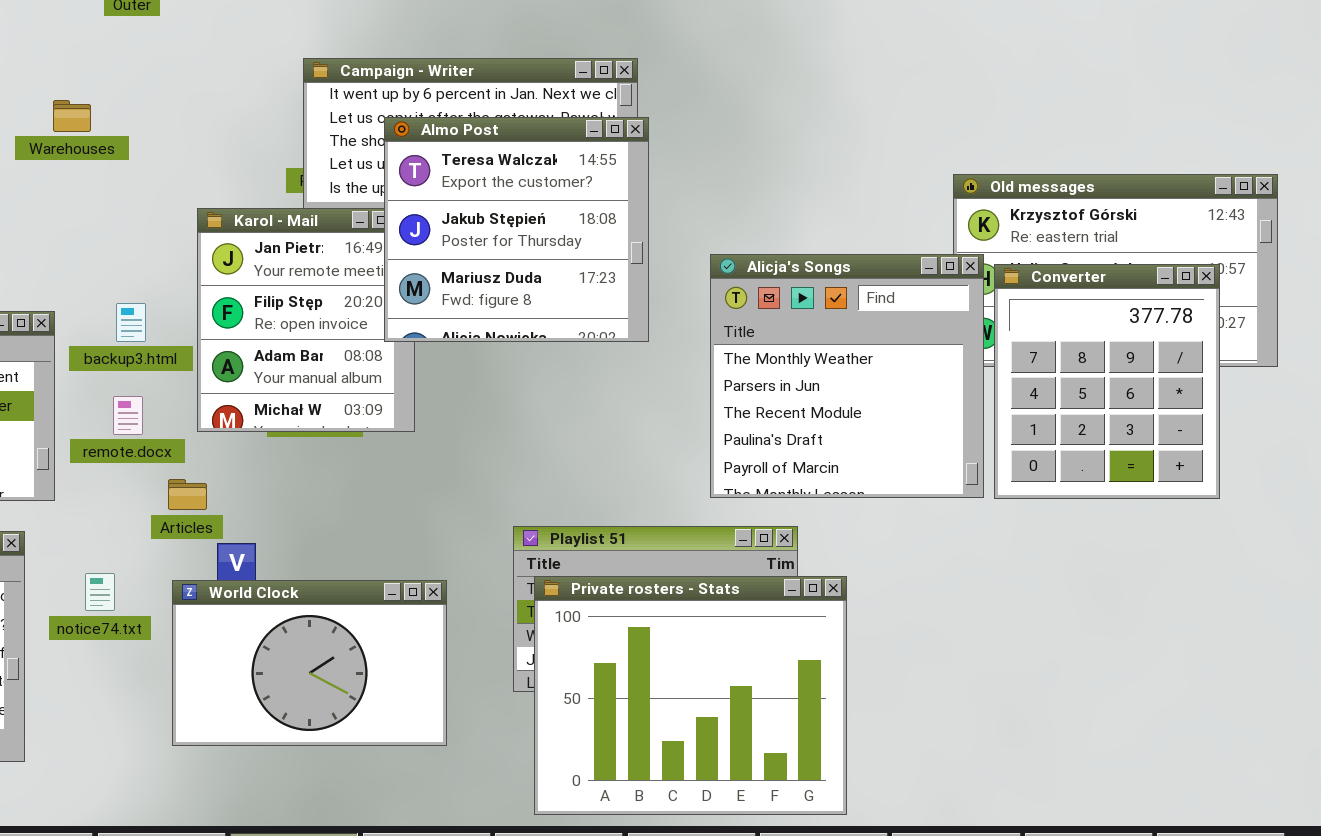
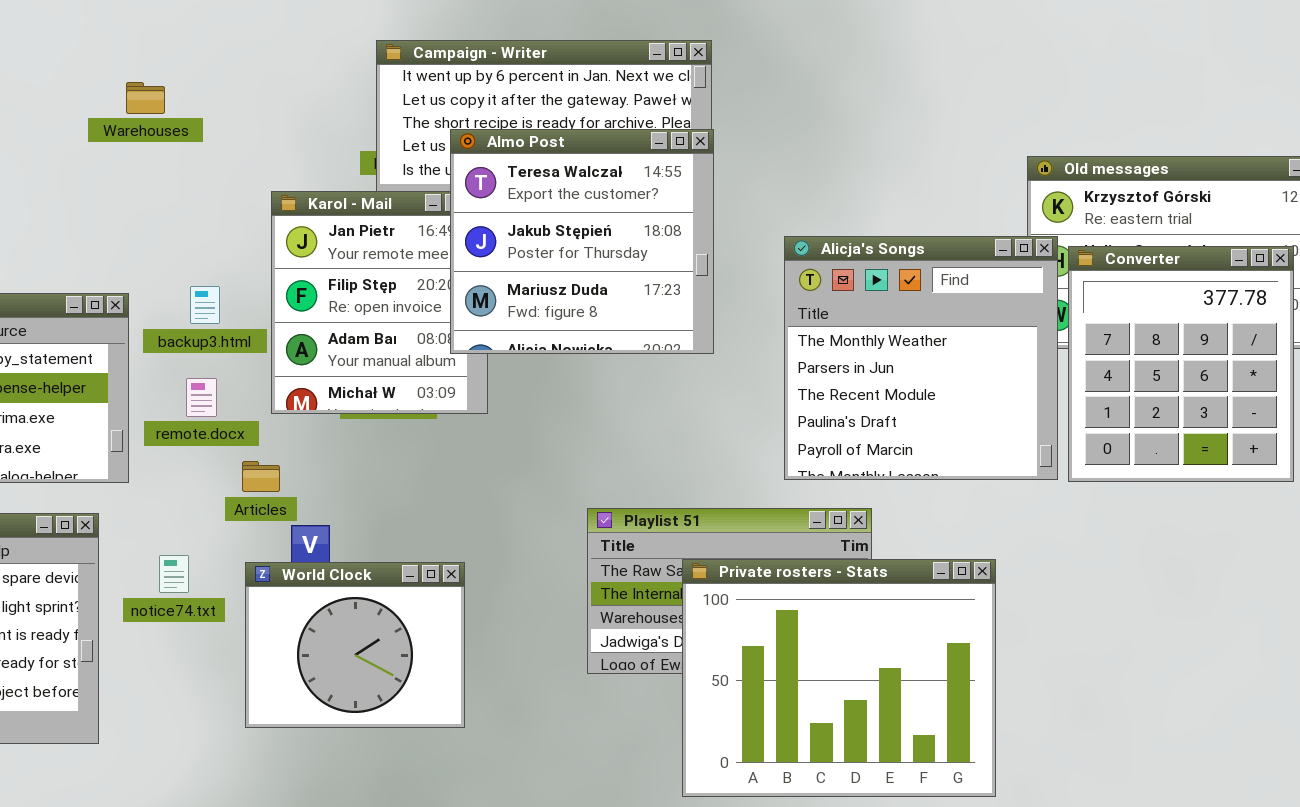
Almo Post: [384,117,649,342] -> [450,129,714,354], moved
Private rosters - Stats: [534,576,847,815] -> [682,559,996,797], moved
World Clock: [172,580,447,746] -> [245,562,465,728], resized

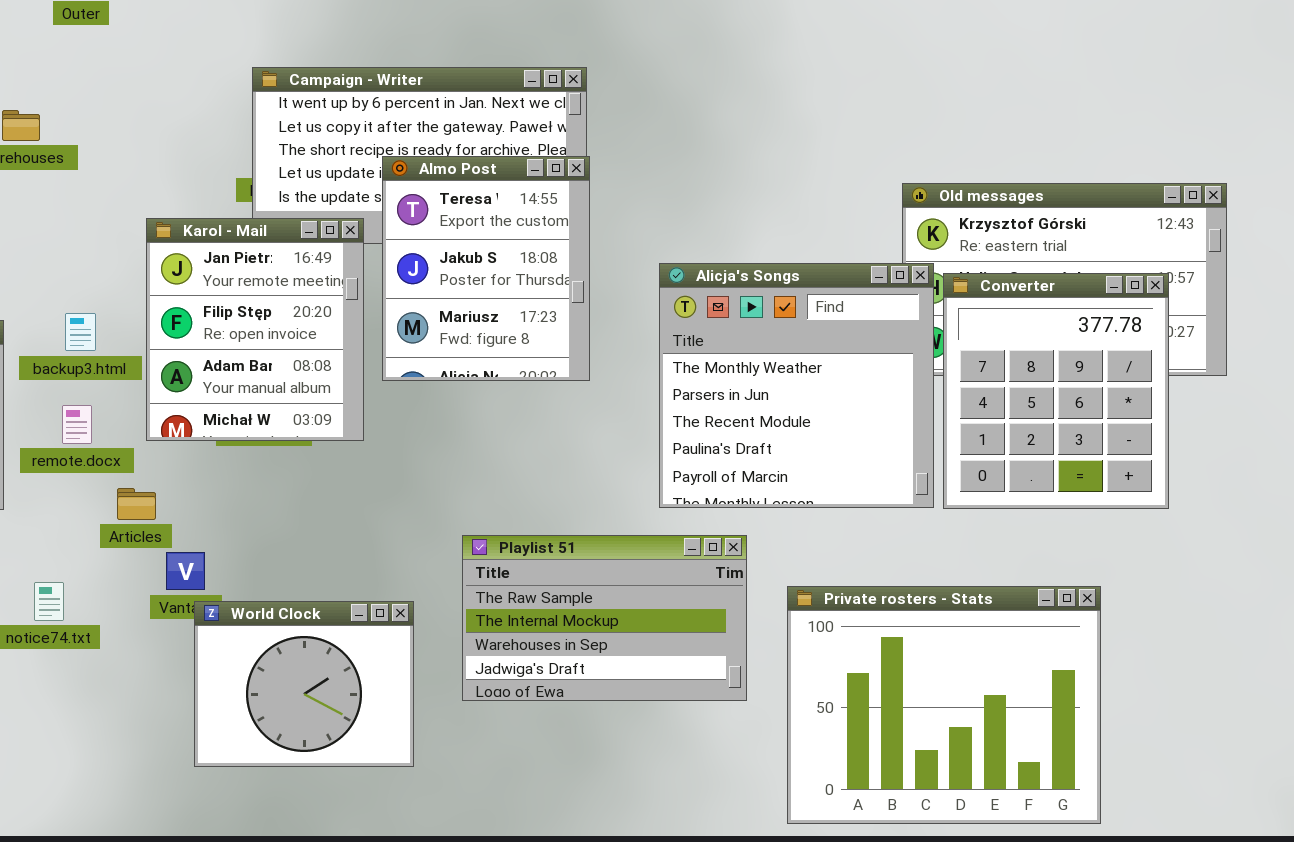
Almo Post: [450,129,714,354] -> [382,156,590,381], resized
Private rosters - Stats: [682,559,996,797] -> [787,586,1101,824], moved
World Clock: [245,562,465,728] -> [194,601,414,767], moved

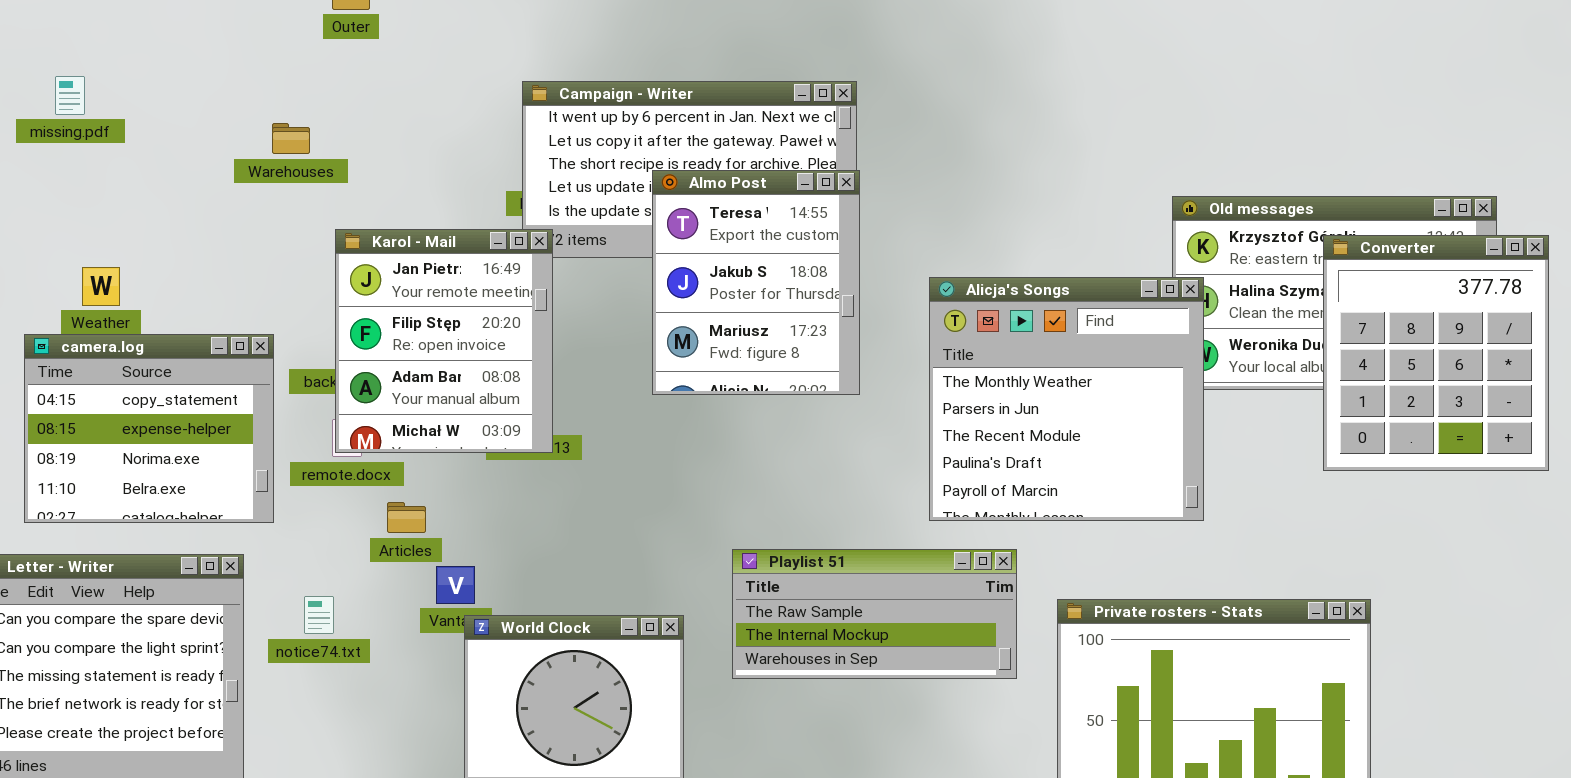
Karol - Mail: [146,218,364,441] -> [335,229,553,453], moved
Converter: [943,273,1169,509] -> [1323,235,1549,471], moved
Playlist 51: [462,535,747,701] -> [732,549,1017,679], resized

